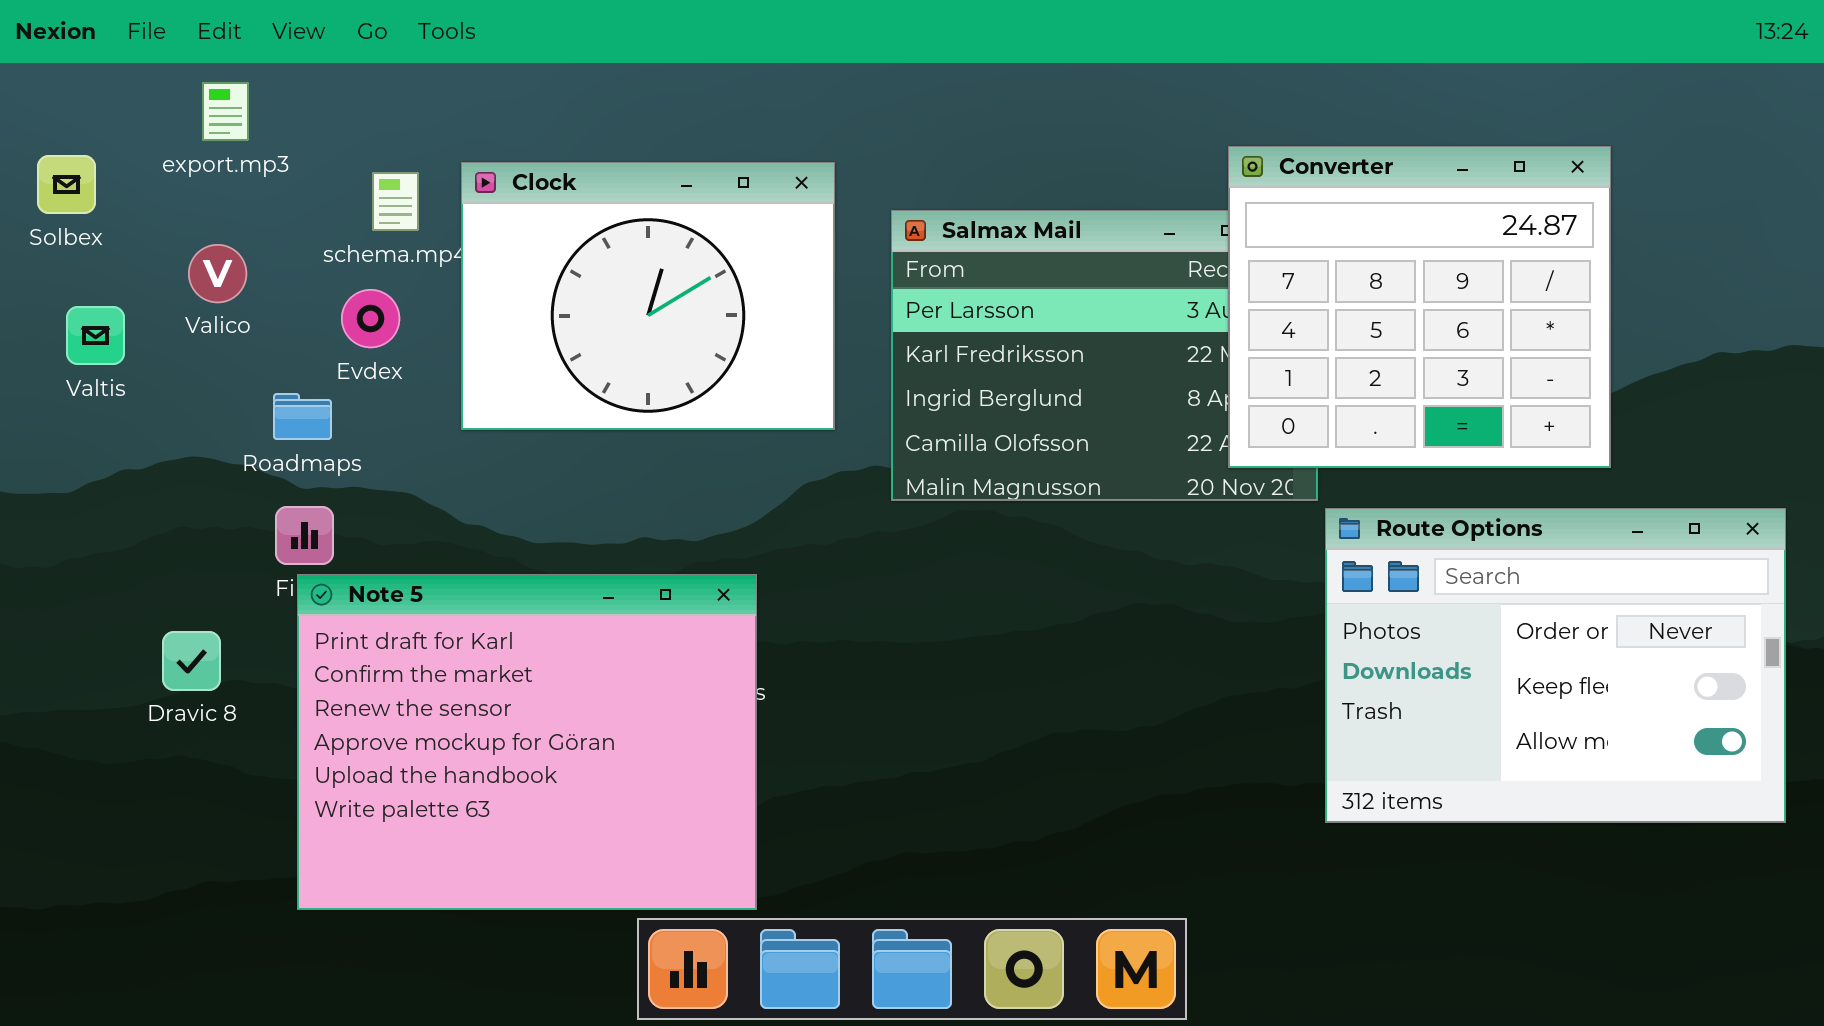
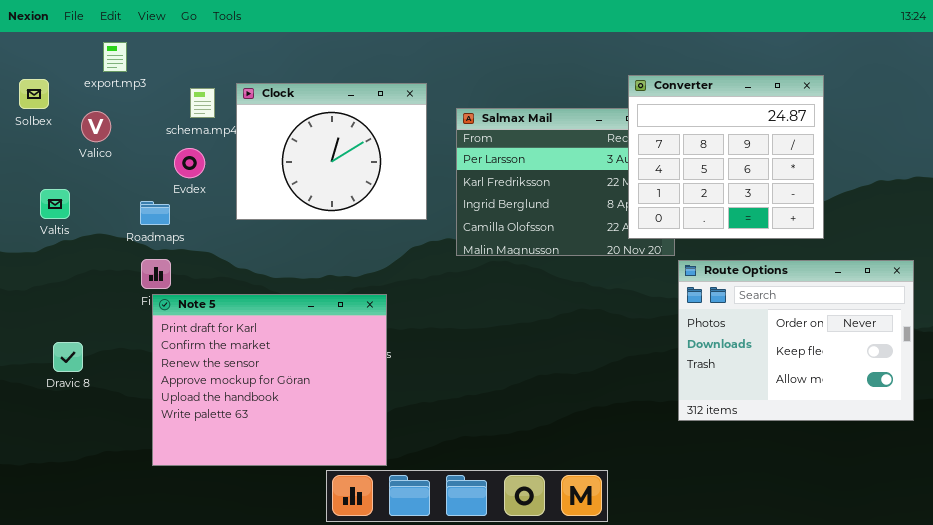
Valico: [188,244,247,303] -> [81,111,111,142], moved
Valtis: [66,306,125,365] -> [40,189,70,219], moved
Dravic 8: [162,631,221,691] -> [53,342,83,372], moved

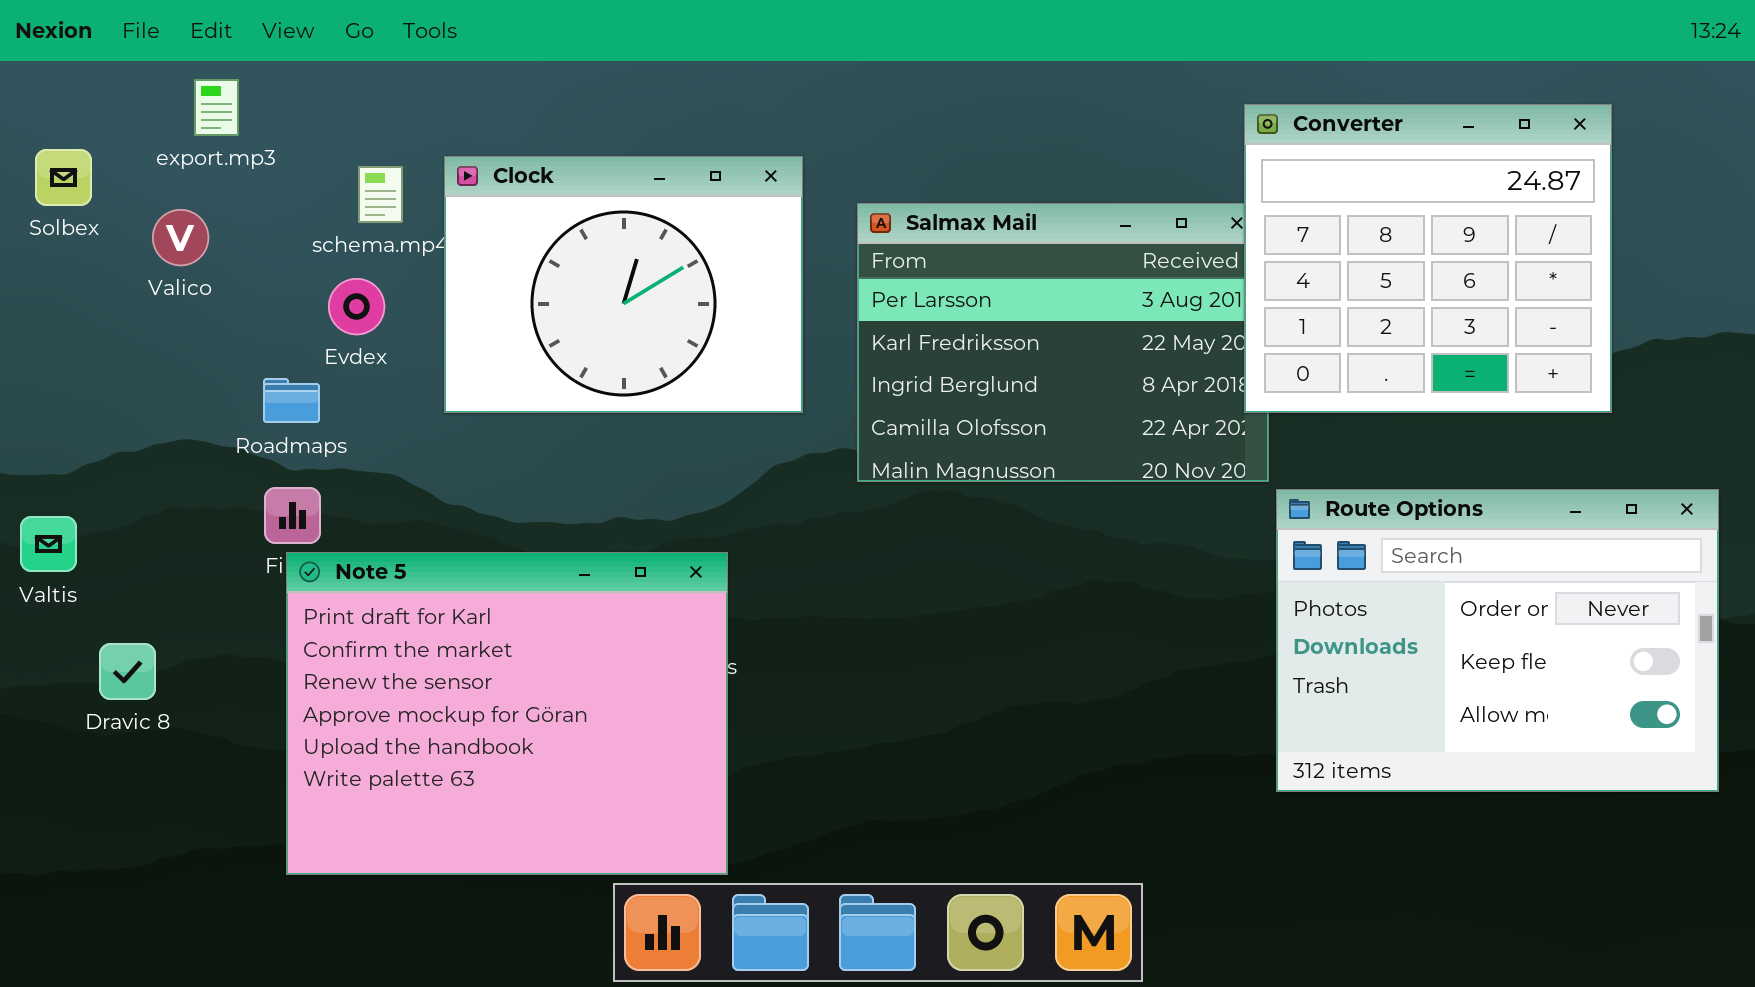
Converter: [628,75,824,239] -> [1244,104,1612,413], moved
Valtis: [40,189,70,219] -> [20,516,77,572], moved

